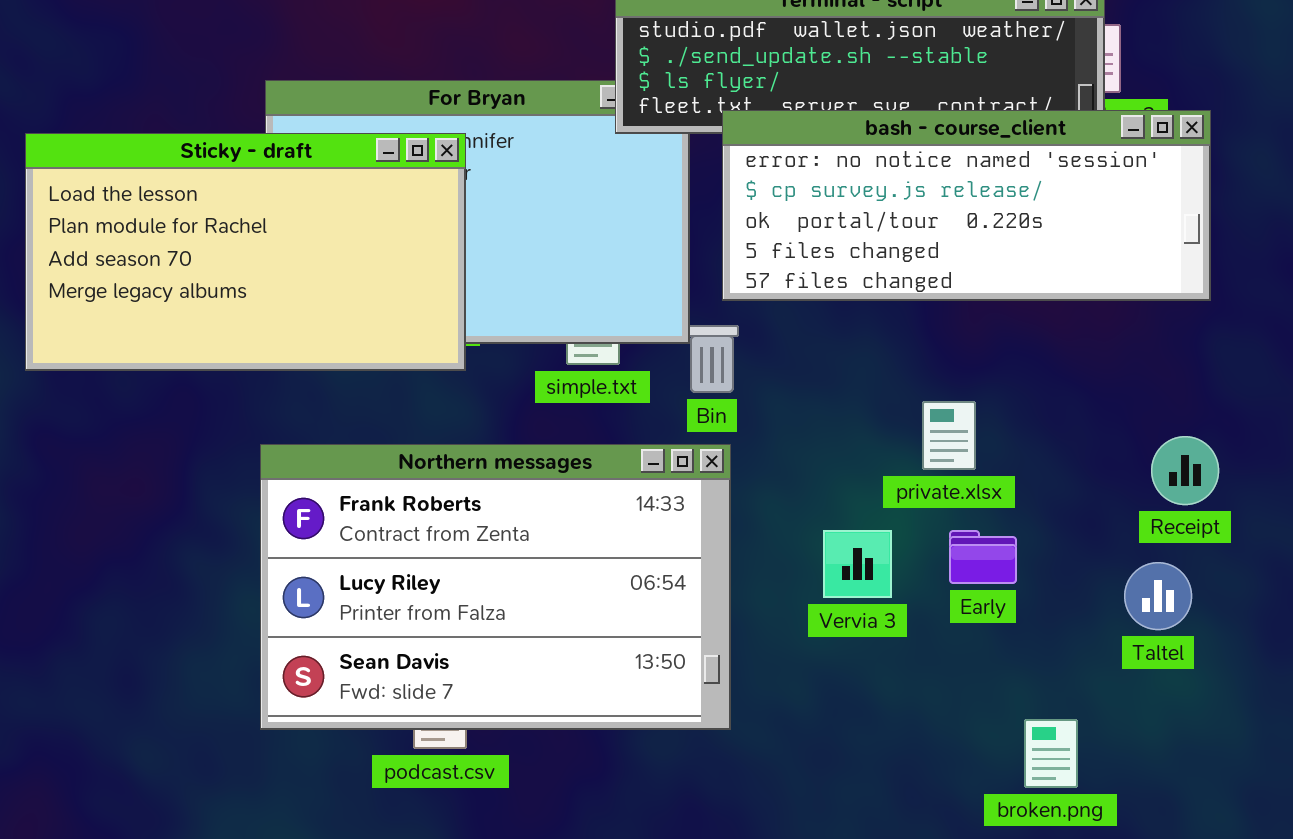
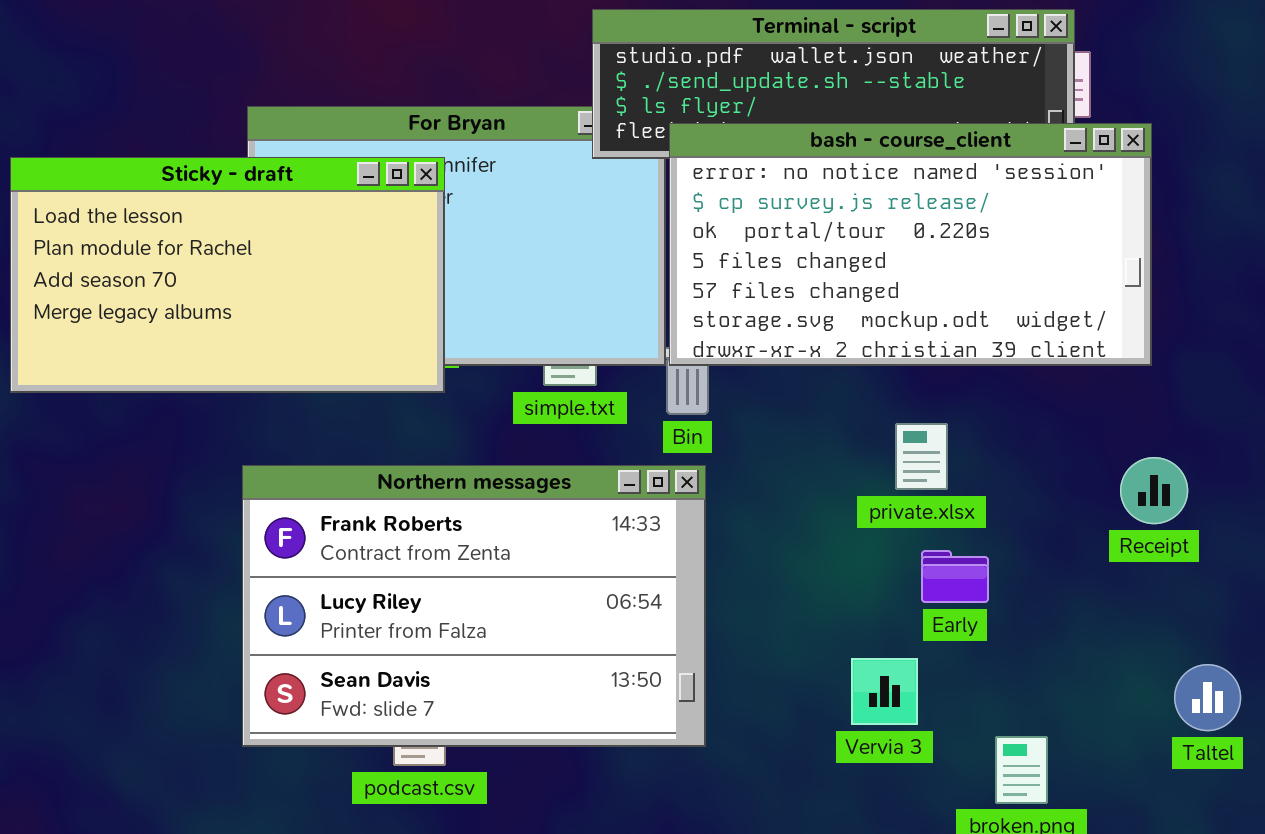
bash - course_client: [722,110,1211,301] -> [669,123,1152,366], moved, resized
Vervia 3: [823,530,892,598] -> [851,658,918,725], moved
Taltel: [1124,562,1192,630] -> [1174,664,1241,731], moved

